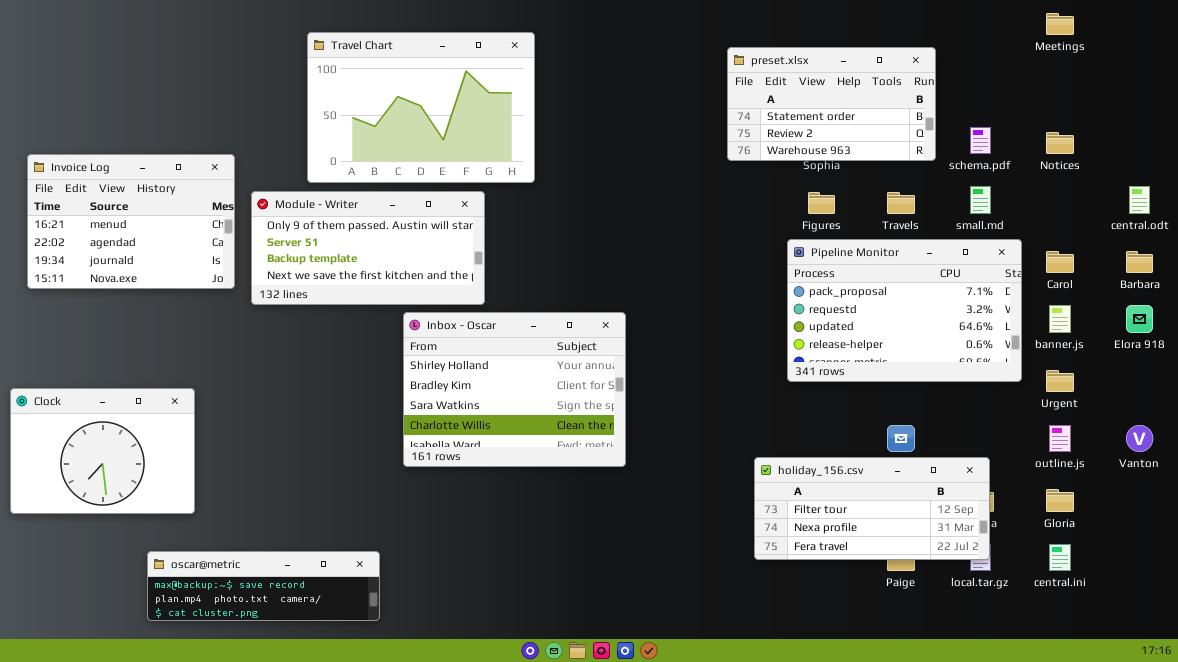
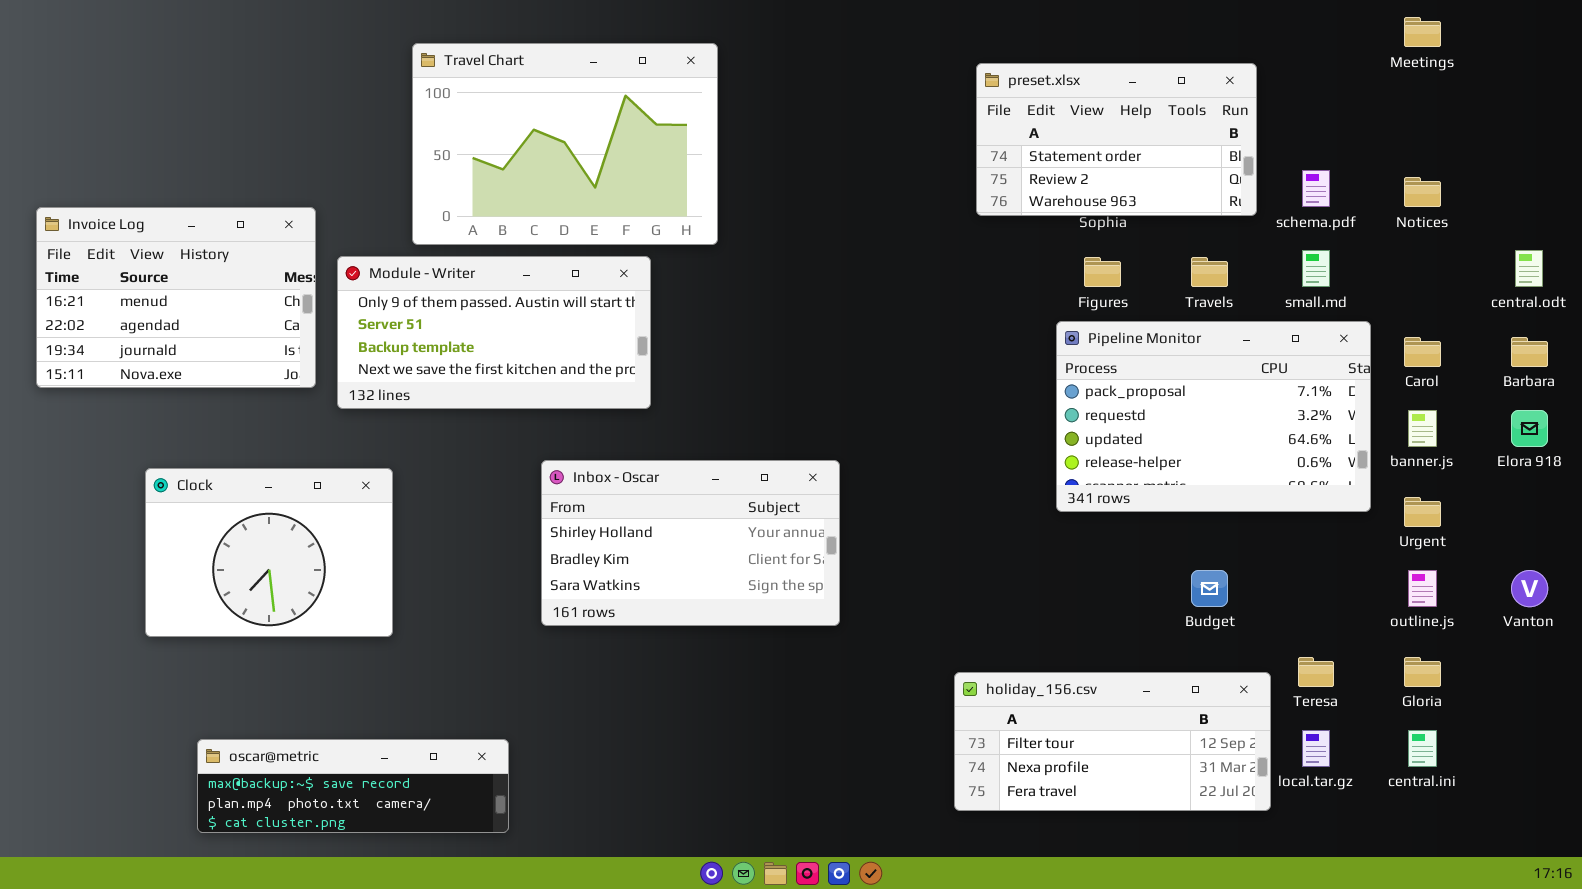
Inbox - Oscar: [403,312,626,467] -> [541,460,840,626], resized
Clock: [10,388,195,514] -> [145,468,393,637], moved
holiday_156.csv: [754,457,990,560] -> [954,672,1271,811], moved

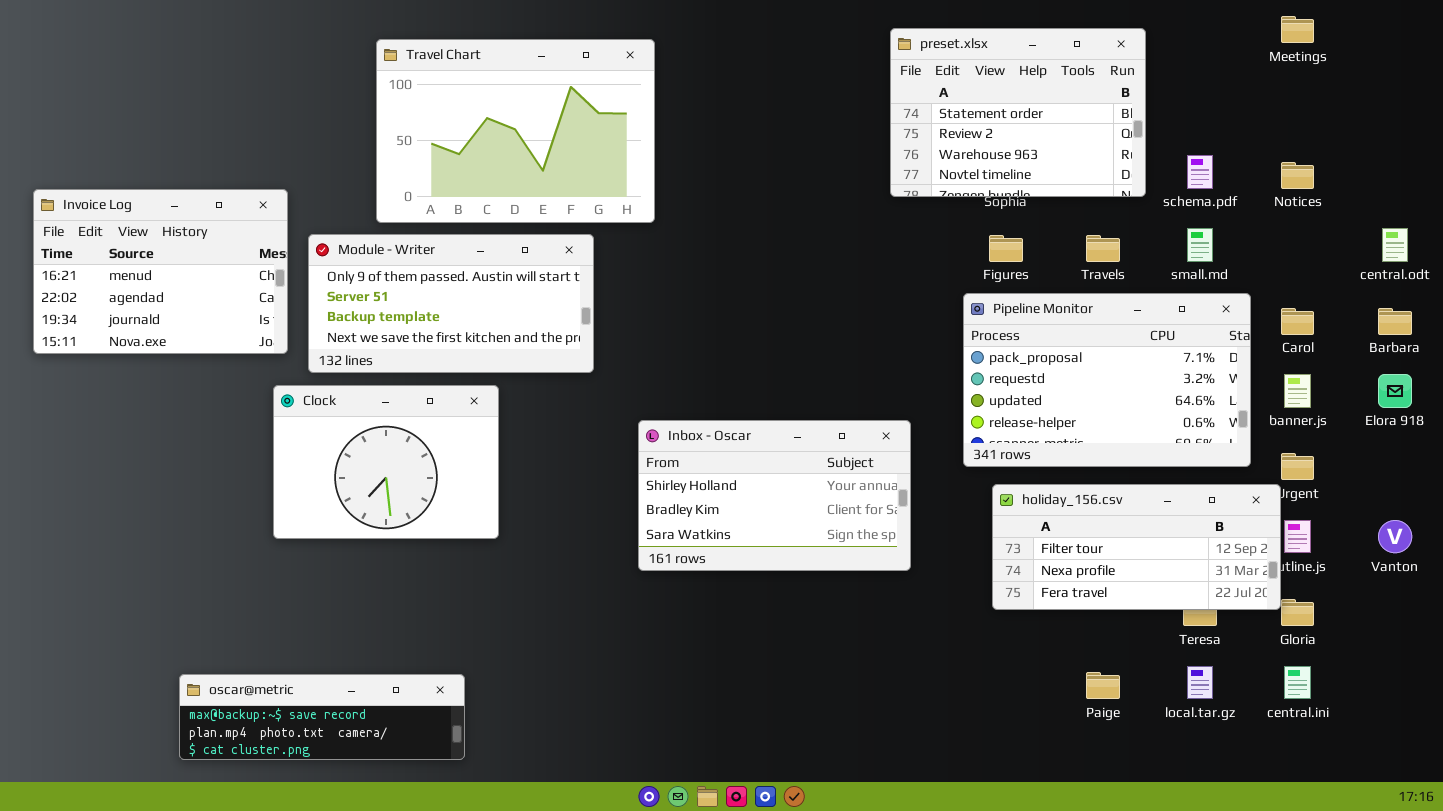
preset.xlsx: [976,63,1257,216] -> [890,28,1146,197], resized
Inbox - Oscar: [541,460,840,626] -> [638,420,911,571], moved
Clock: [145,468,393,637] -> [273,385,499,539], moved
holiday_156.csv: [954,672,1271,811] -> [992,484,1281,610], moved

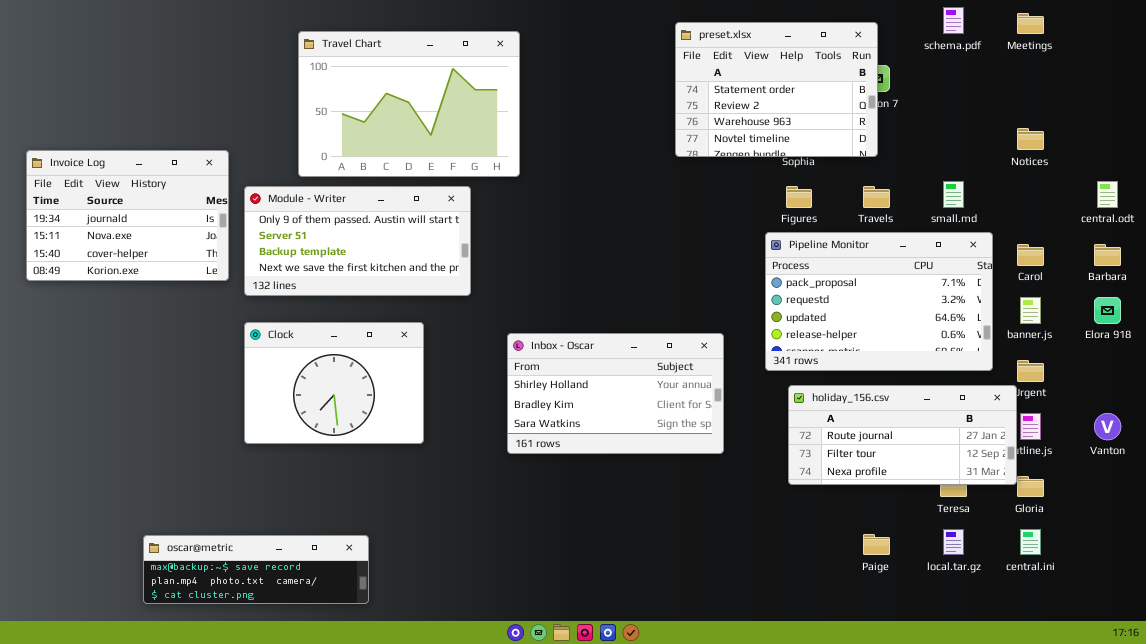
preset.xlsx: [890,28,1146,197] -> [675,22,878,157], moved
schema.pdf: [1187,155,1213,189] -> [943,7,964,34], moved
Invoice Log: [33,189,288,354] -> [26,150,229,281], scrolled down 2 rows
Clock: [273,385,499,539] -> [244,322,424,444], moved
holiday_156.csv: [992,484,1281,610] -> [788,385,1017,485], scrolled up 1 row

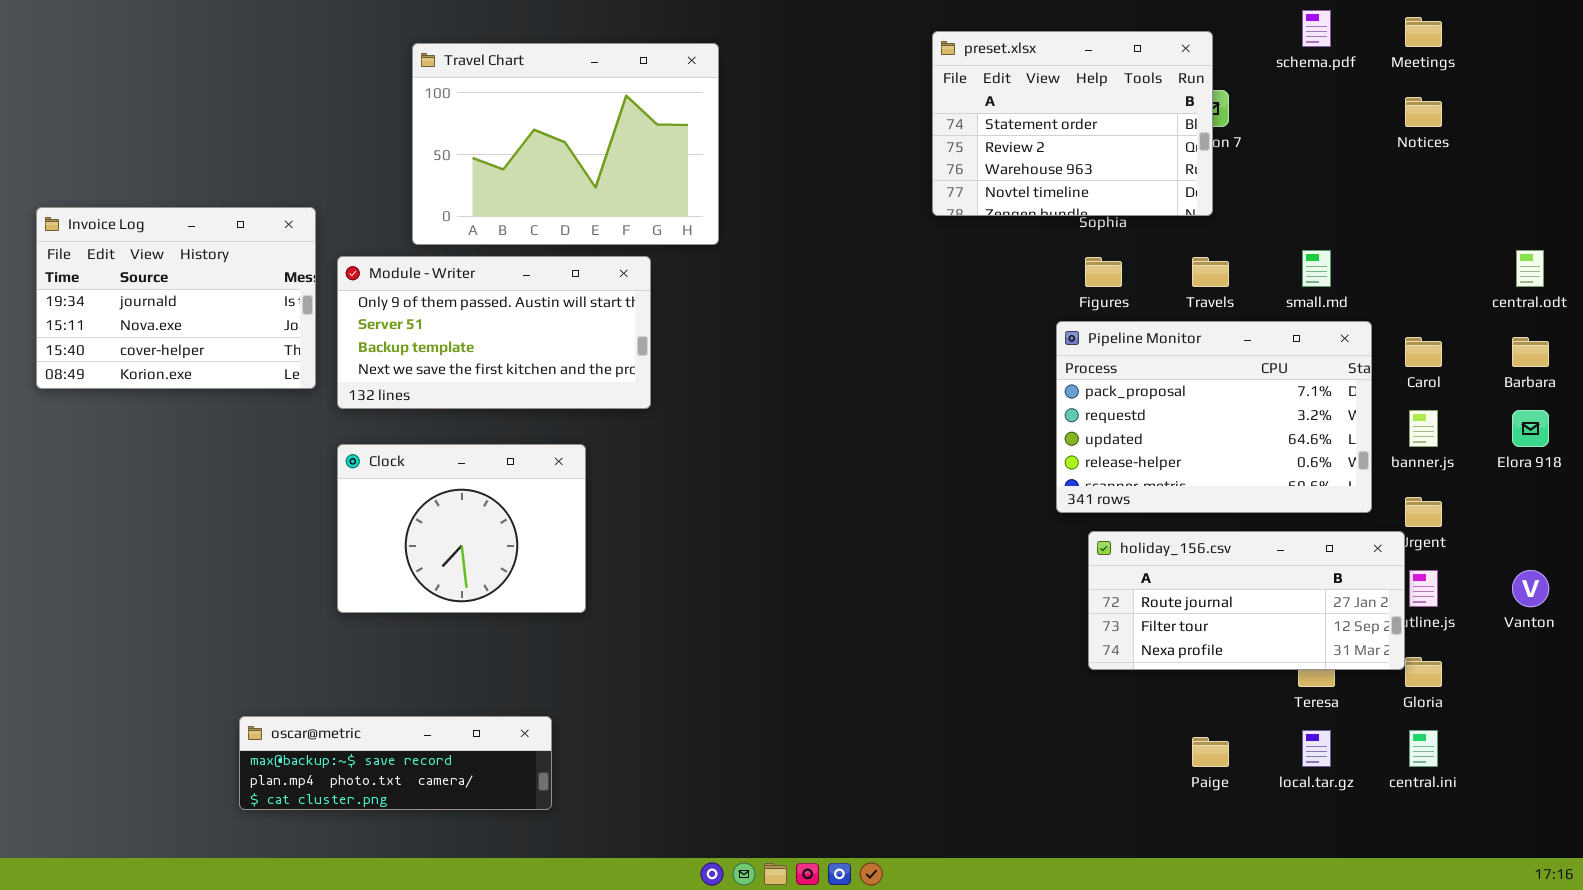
Notices: [1017,128,1044,150] -> [1405,97,1442,127], moved
Inbox - Oscar: [507,333,724,454] -> none, closed
oscar@metric: [143,535,369,604] -> [239,716,552,810], moved

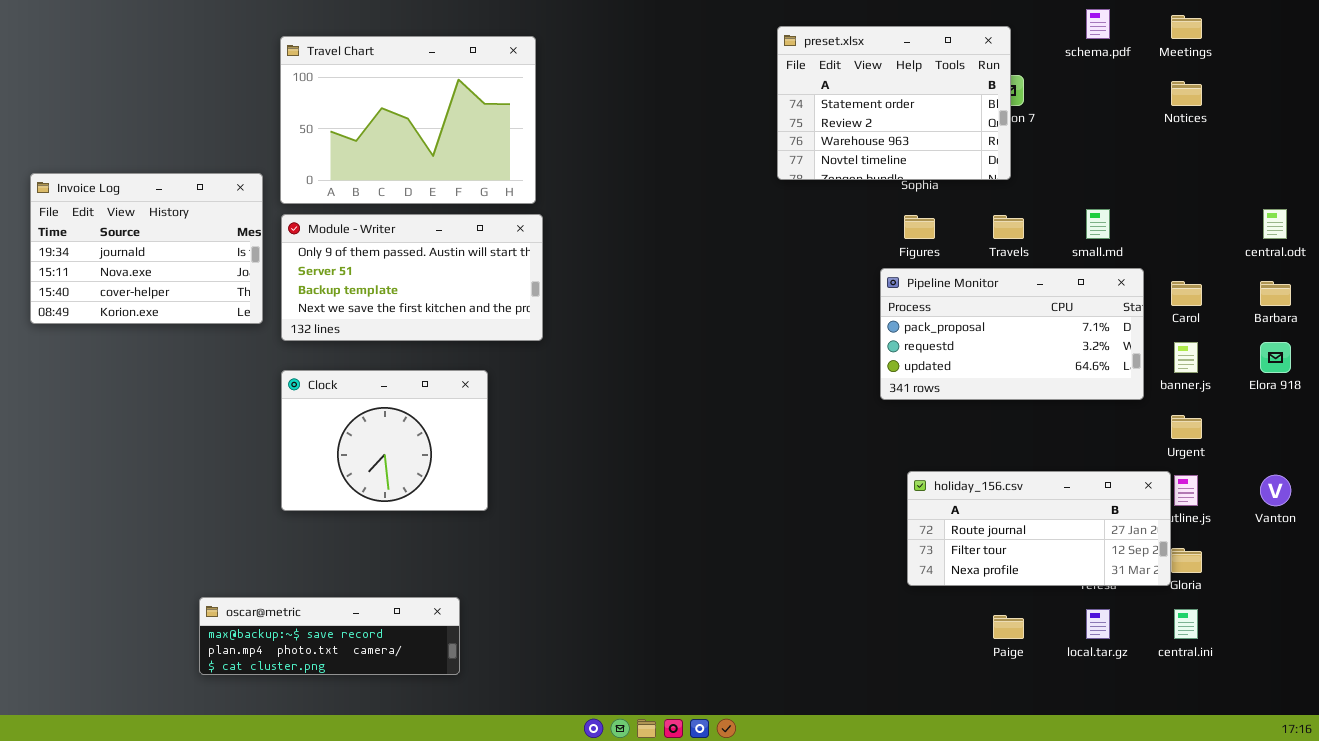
Travel Chart: [412,43,719,245] -> [280,36,536,204], moved
Pipeline Monitor: [1056,321,1372,513] -> [880,268,1144,400], resized
holiday_156.csv: [1088,531,1405,670] -> [907,471,1171,586], moved

